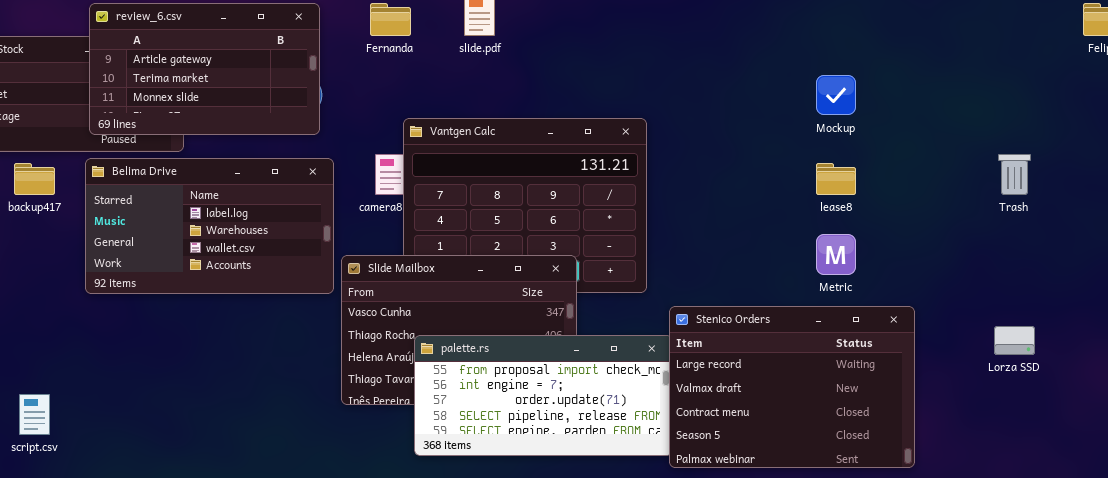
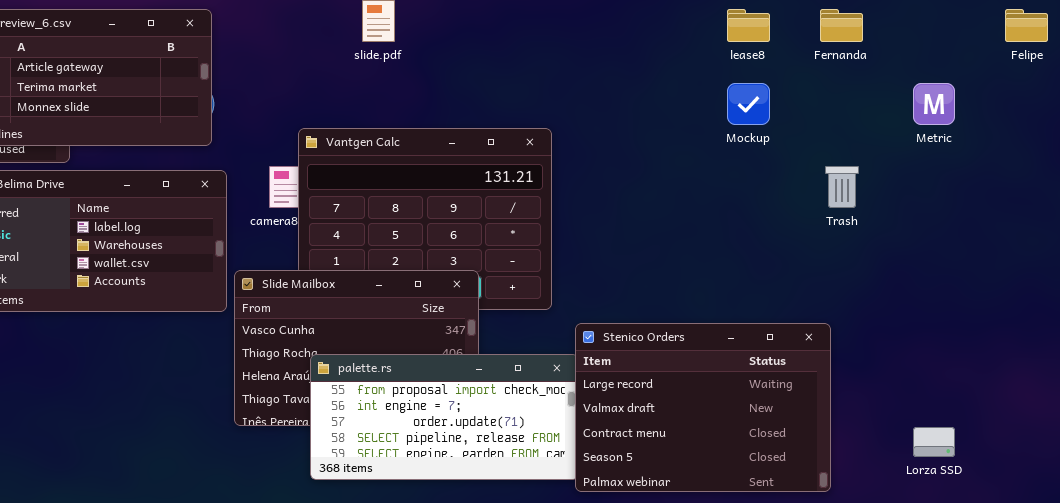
Fernanda: [370,3,411,36] -> [820,9,863,42], moved
Trash: [998,154,1031,195] -> [825,166,859,208], moved
lease8: [816,163,856,195] -> [727,9,770,42], moved
Metric: [816,234,856,275] -> [913,83,955,125], moved
Lorza SSD: [994,326,1035,355] -> [913,427,955,457], moved

